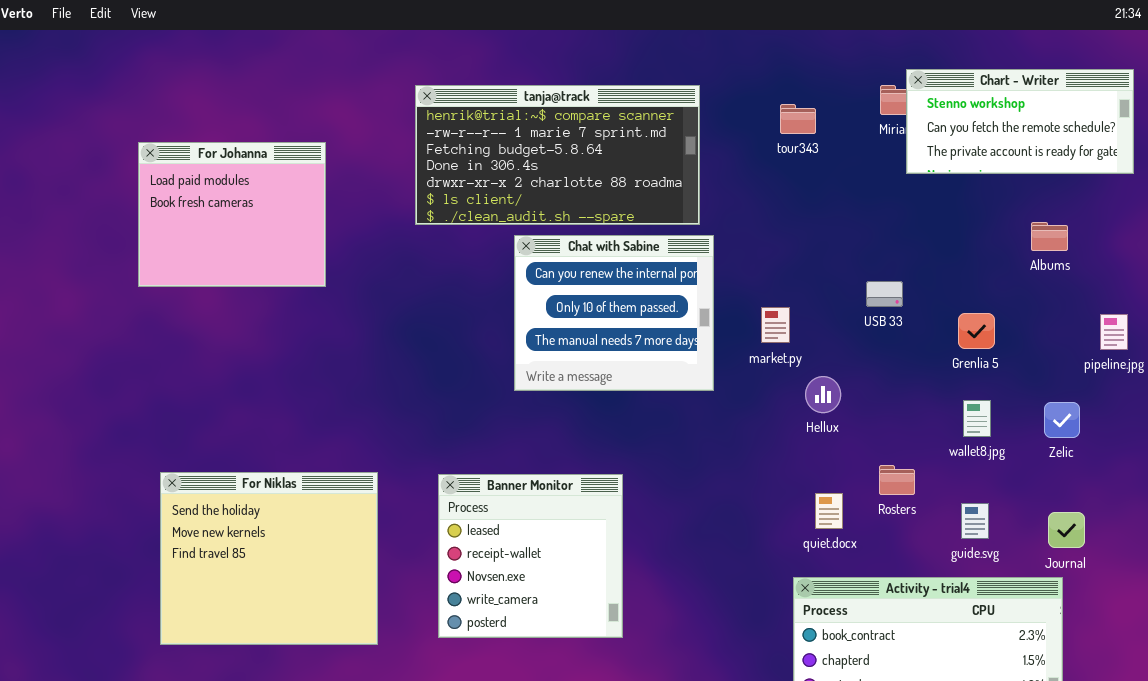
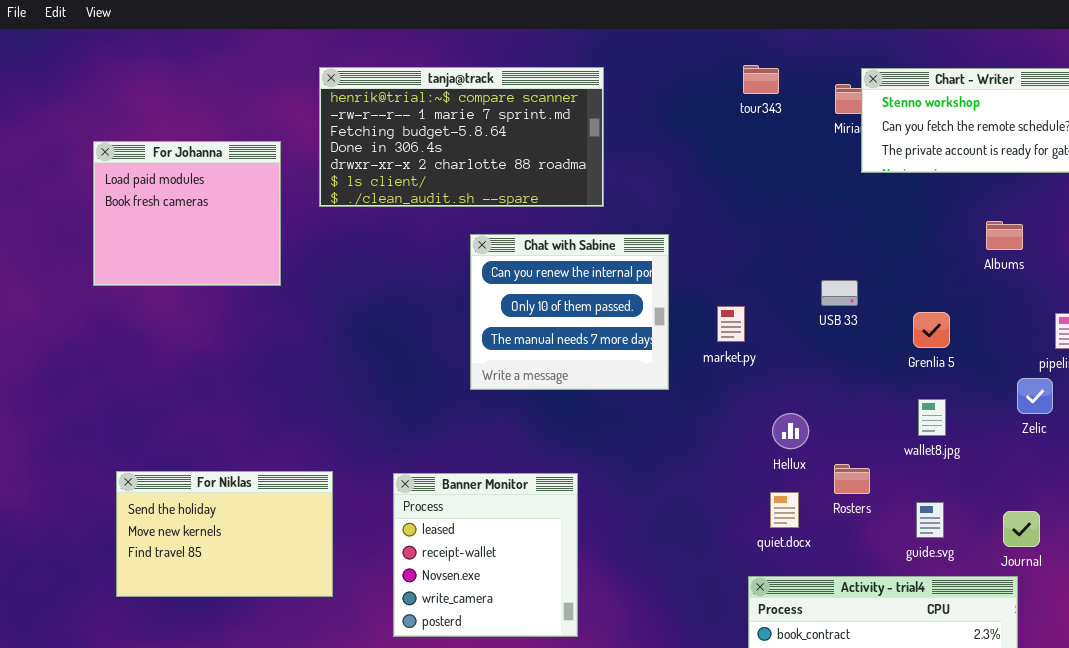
tanja@track: [415,85,700,225] -> [319,67,604,207], moved
tour343: [780,104,816,134] -> [743,65,779,94], moved
Hellux: [805,376,841,413] -> [772,413,809,449], moved
Zelic: [1044,402,1080,438] -> [1017,378,1053,414], moved
For Niklas: [160,472,378,645] -> [116,471,333,597], resized

